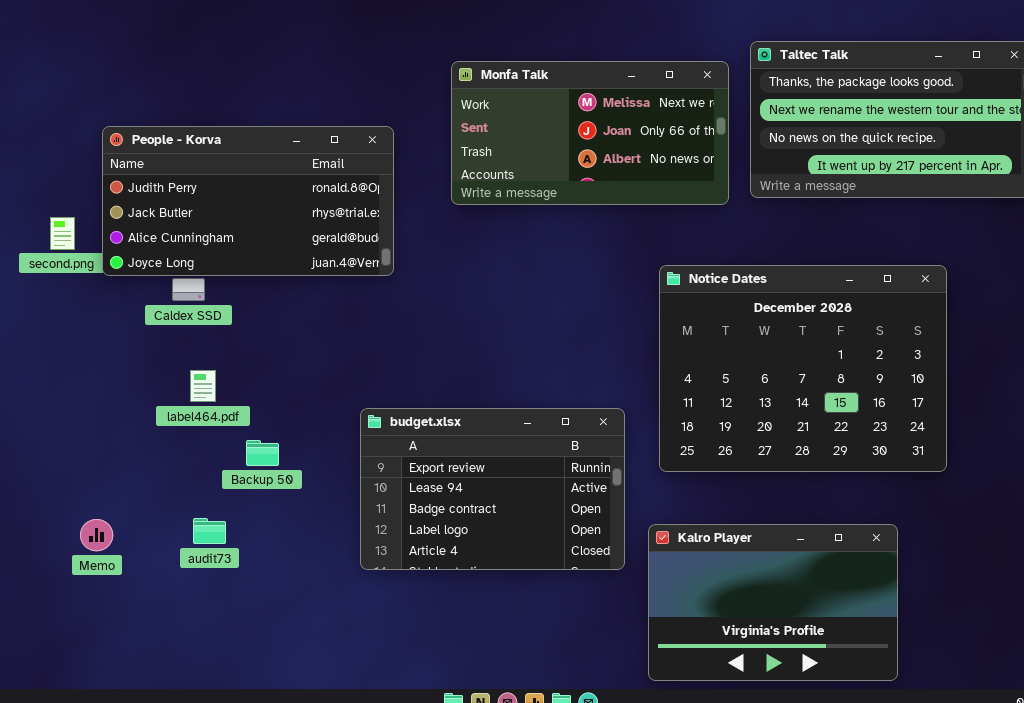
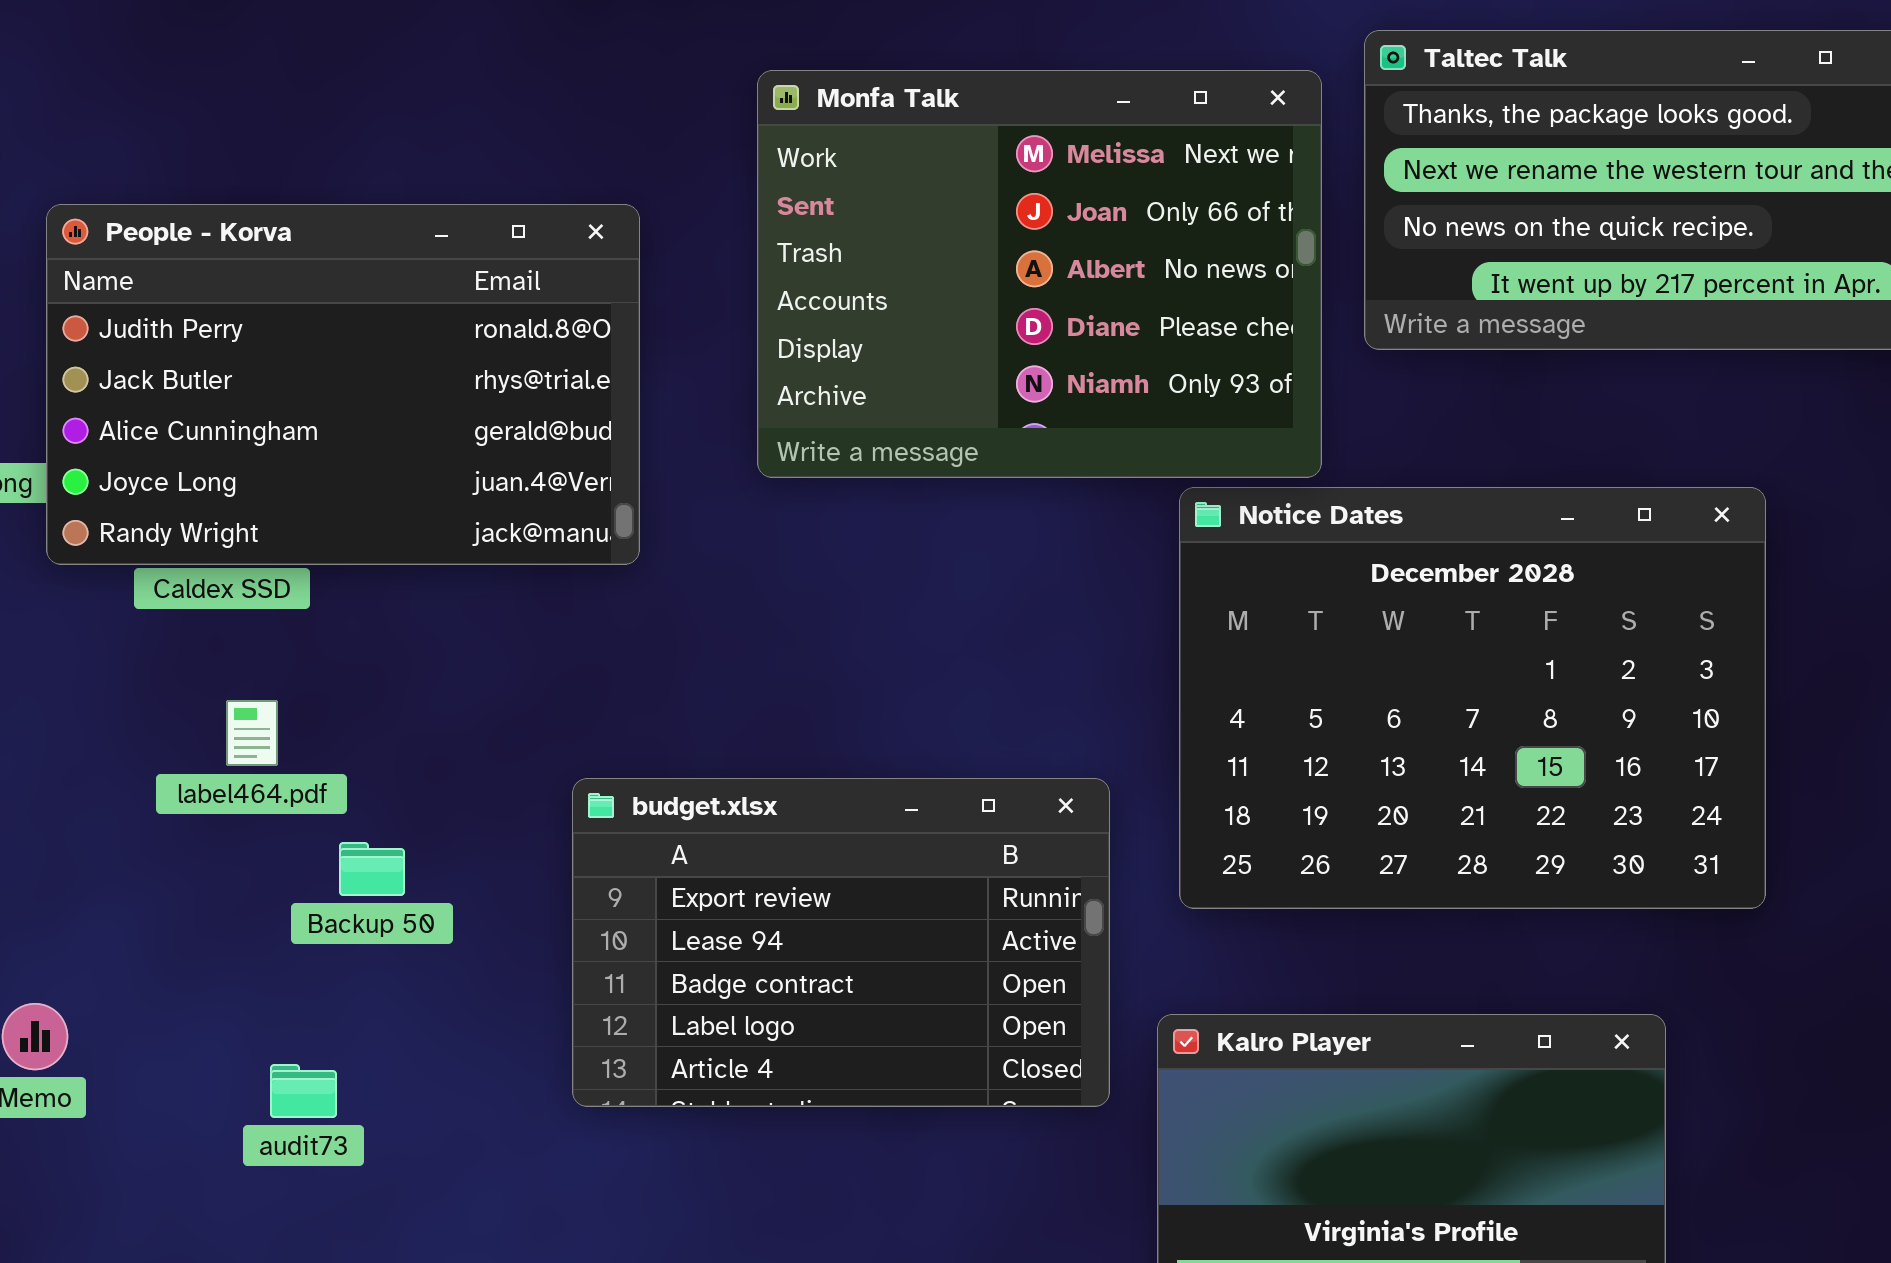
Monfa Talk: [451,61,729,205] -> [757,70,1322,478], resized
People - Korva: [102,126,394,276] -> [46,204,640,565], resized
audit73: [193,518,226,544] -> [270,1064,337,1118], moved

